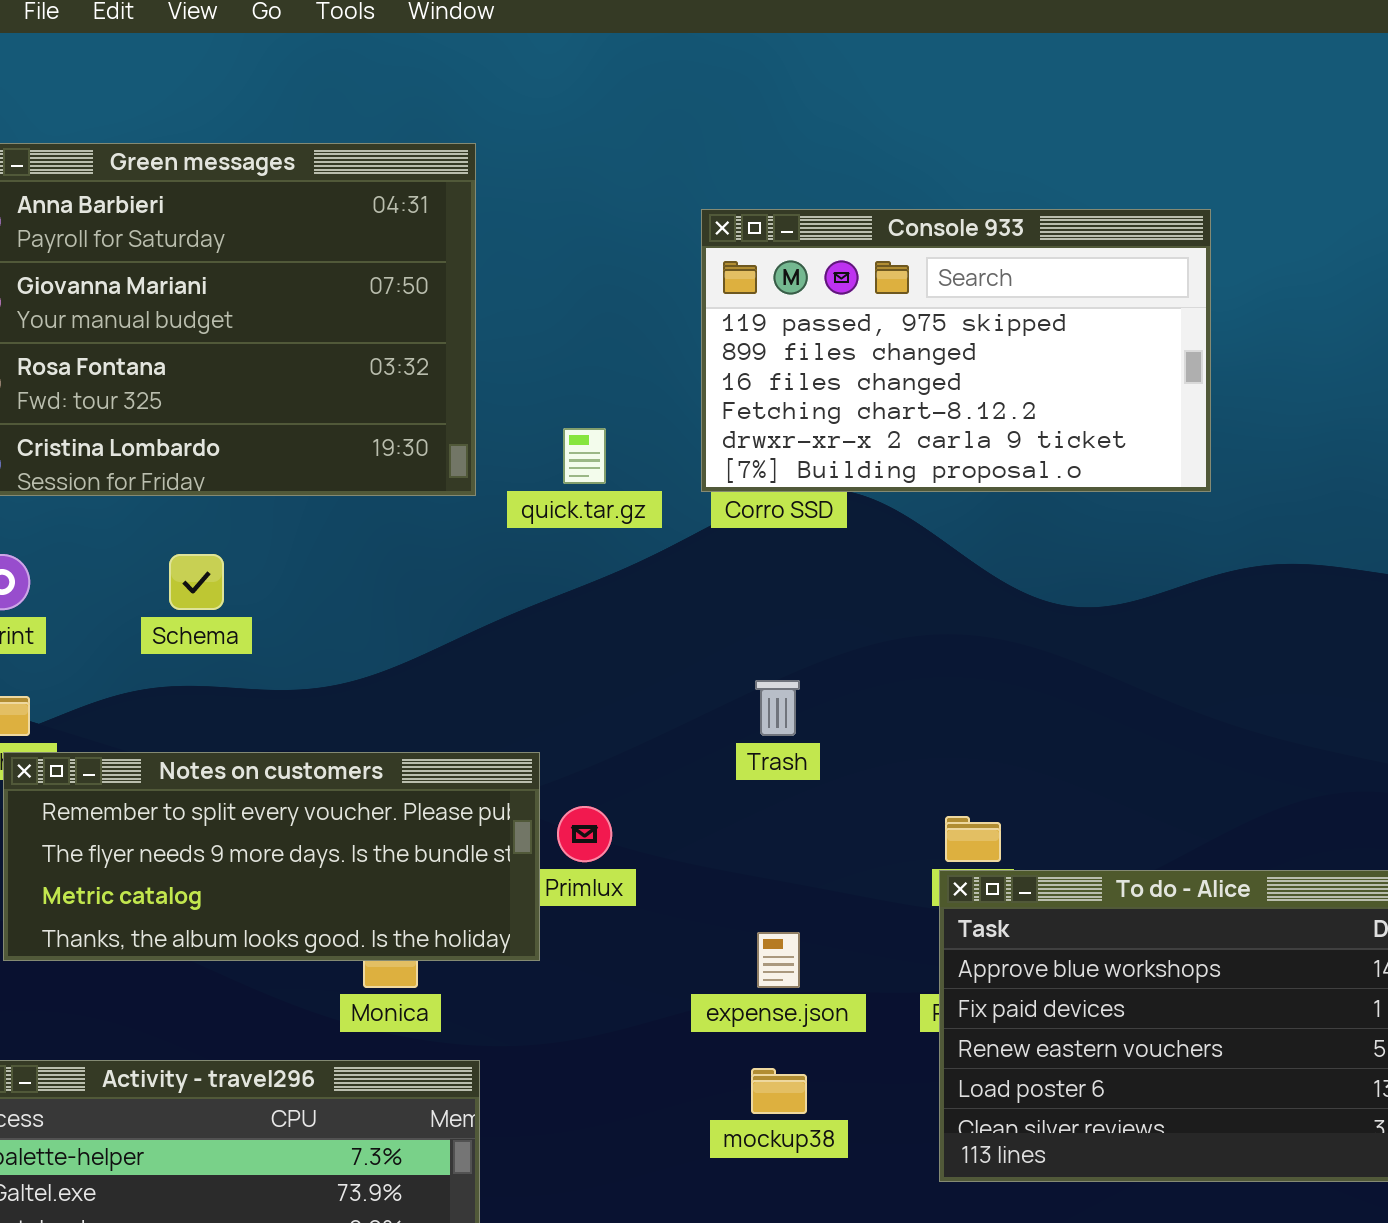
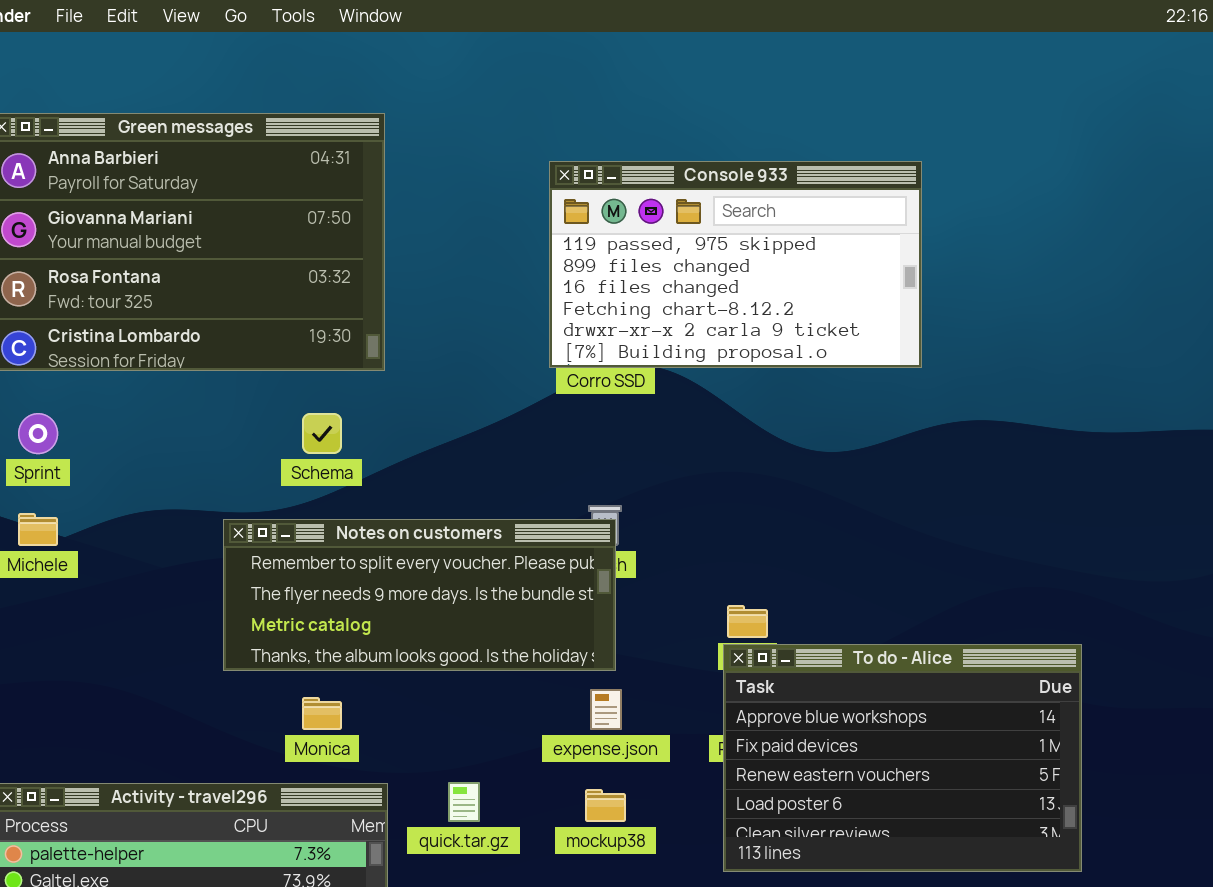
quick.tar.gz: [563,428,606,484] -> [448,782,480,822], moved
Schema: [169,554,224,610] -> [302,413,342,454], moved
Notes on customers: [3,752,540,961] -> [223,519,616,671], moved

